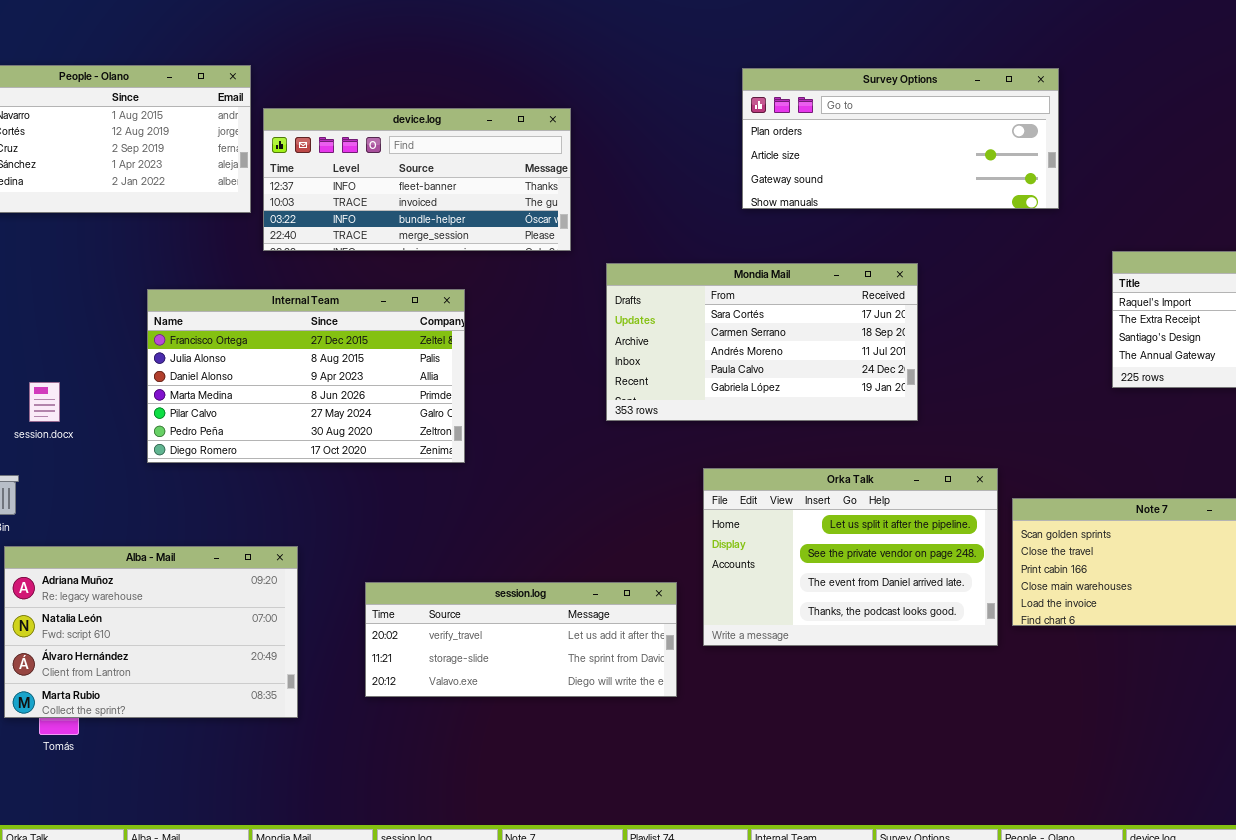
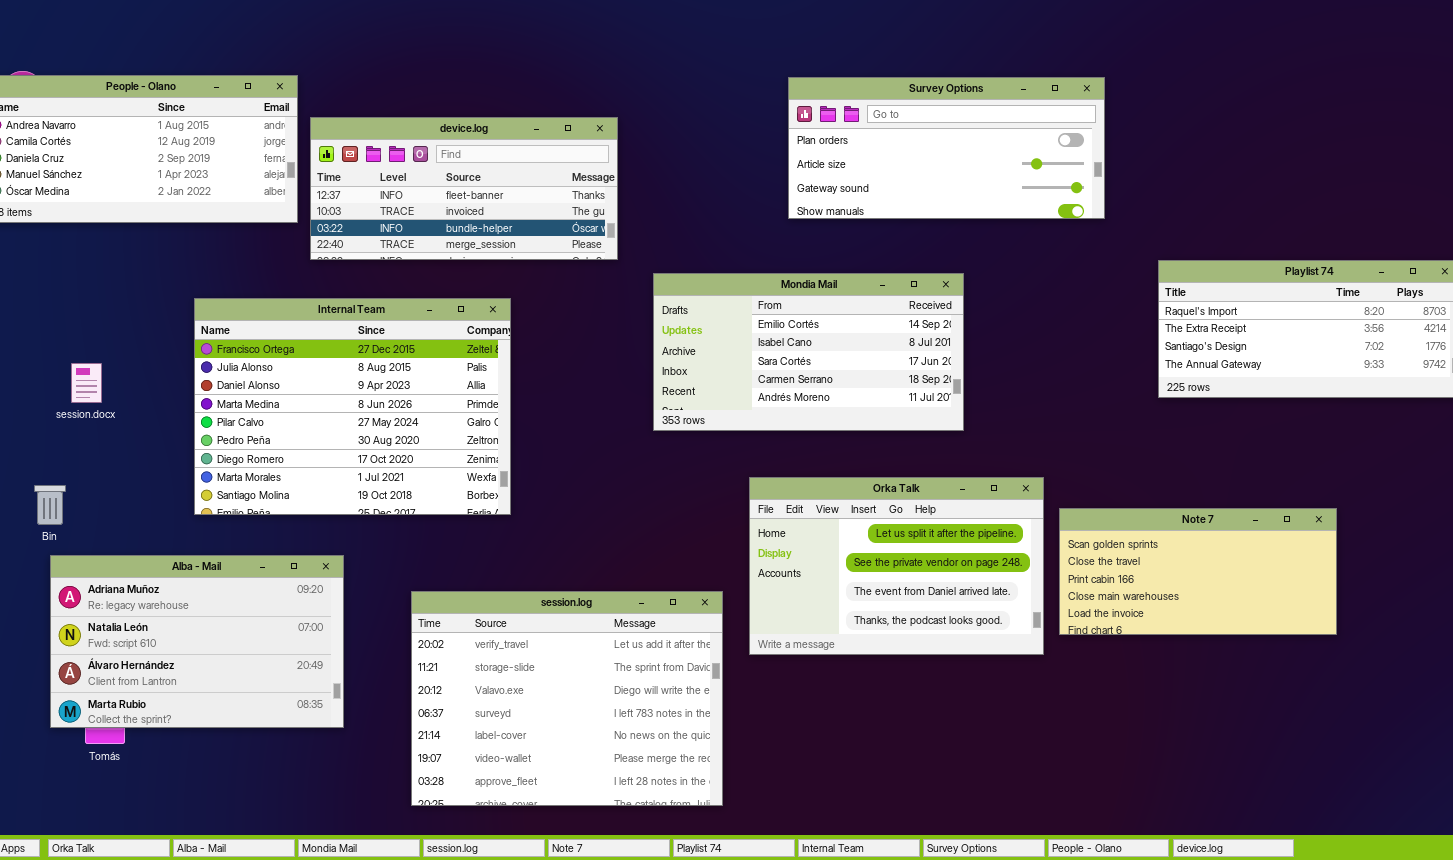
Mondia Mail: [606,263,918,421] -> [653,273,964,431], scrolled up 2 rows
Internal Team: [147,289,465,463] -> [194,298,511,515], resized
session.docx: [29,382,60,422] -> [71,363,102,403], moved
session.log: [365,582,677,697] -> [411,591,723,806], resized

